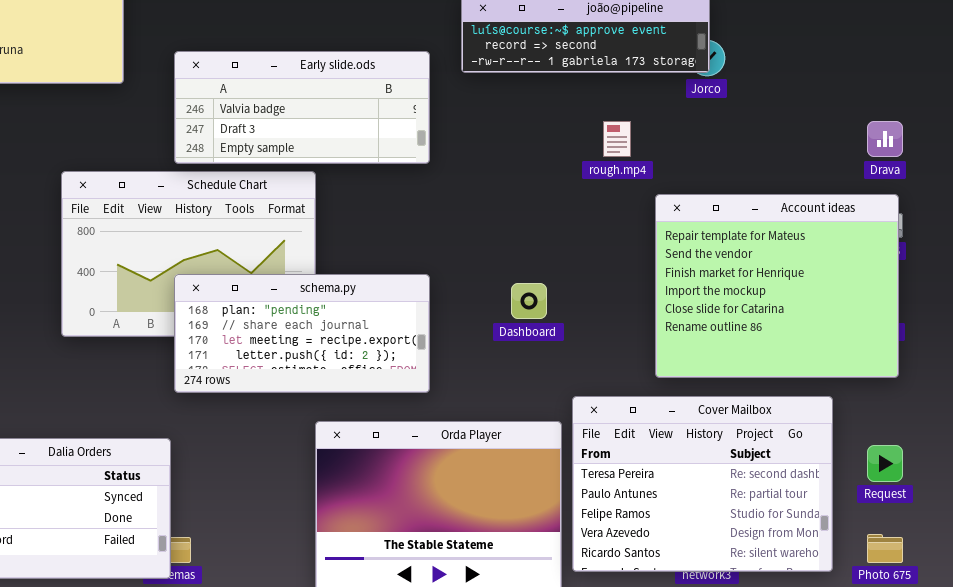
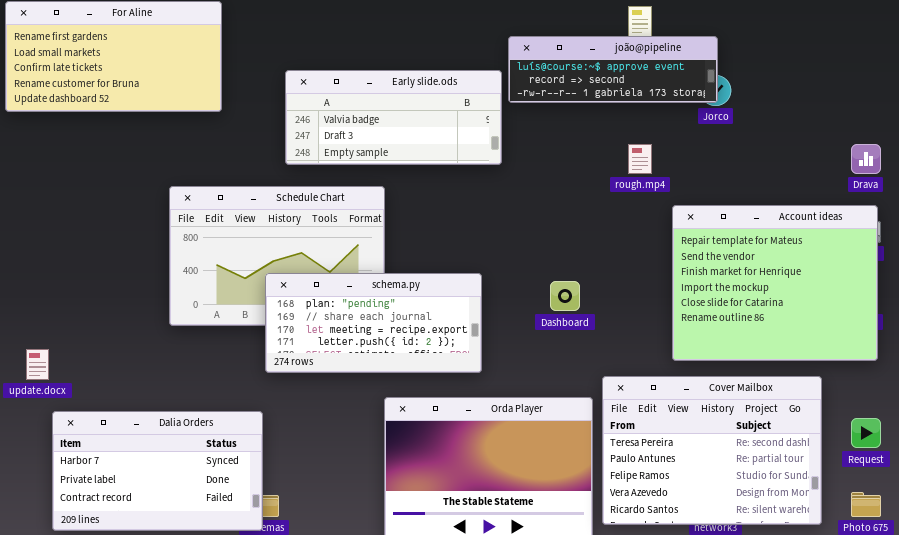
Early slide.ods: [174,51,430,164] -> [285,70,502,165], moved

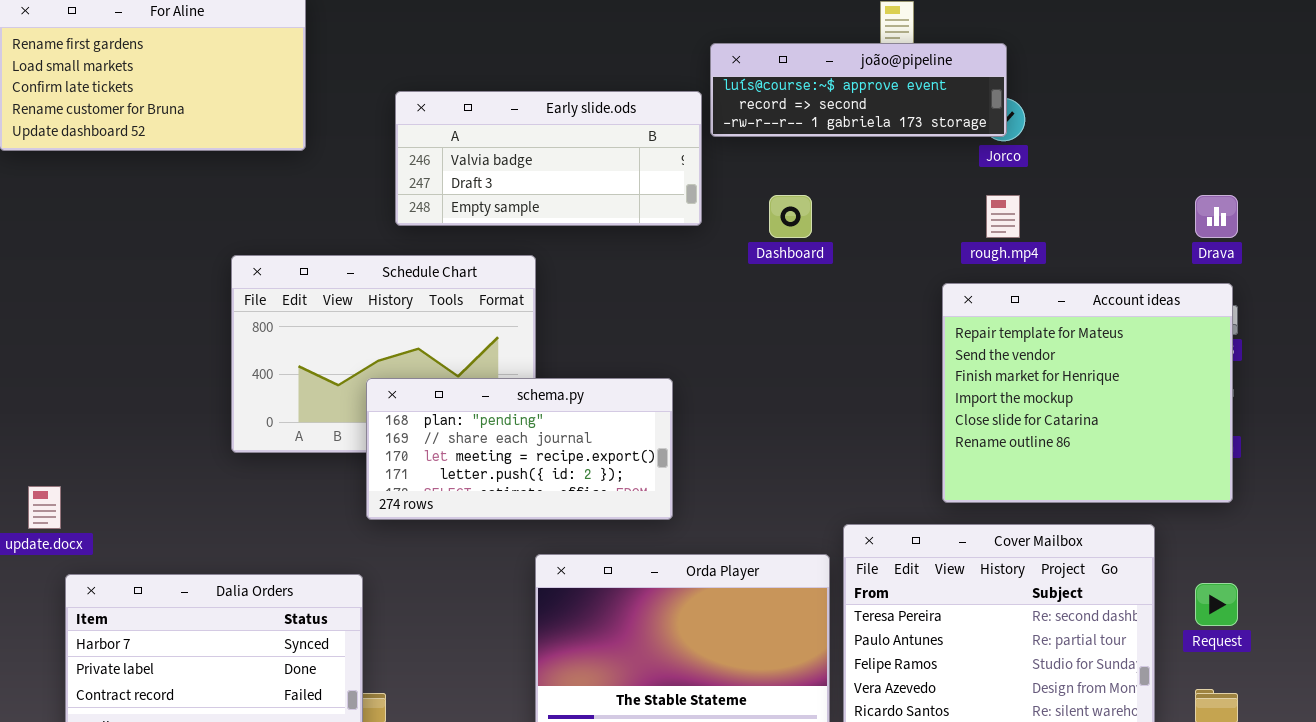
rough.mp4: [628,144,652,174] -> [986,195,1020,238], moved
Dashboard: [550,281,580,311] -> [769,195,812,238], moved

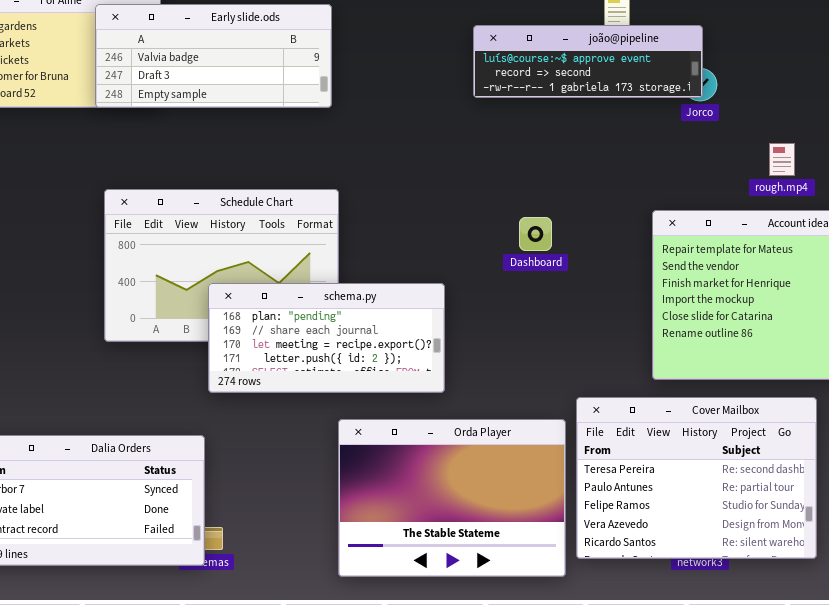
Early slide.ods: [395,91,702,226] -> [95,4,332,108], moved
Dashboard: [769,195,812,238] -> [519,217,552,251], moved
rough.mp4: [986,195,1020,238] -> [769,143,795,176], moved

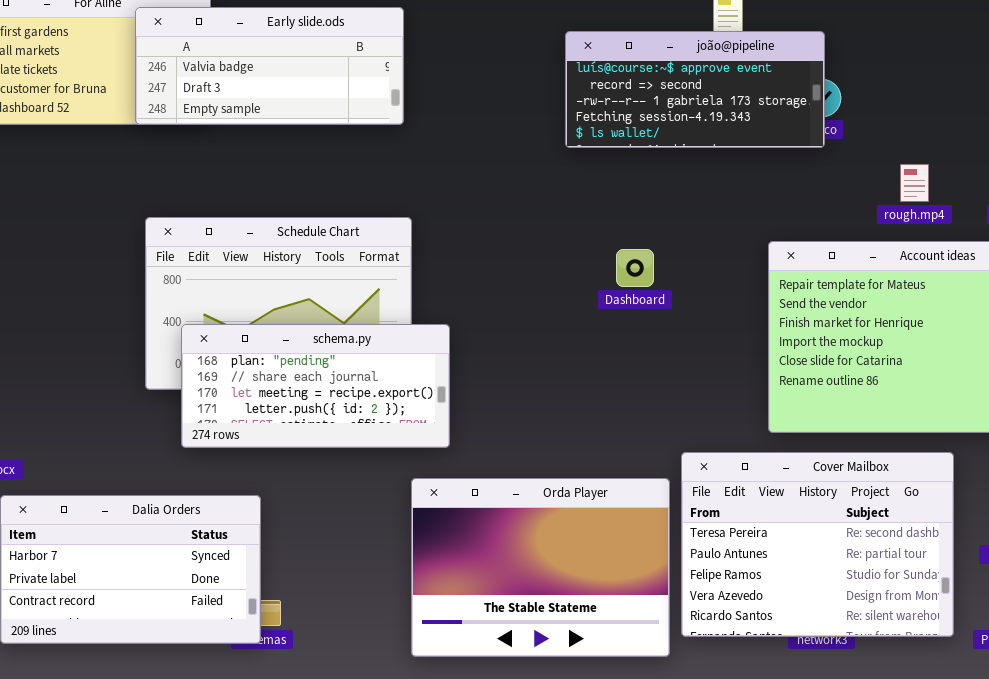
joão@pipeline: [473,25,703,98] -> [565,31,825,148], resized
schema.py: [208,283,445,393] -> [181,324,450,448], moved

